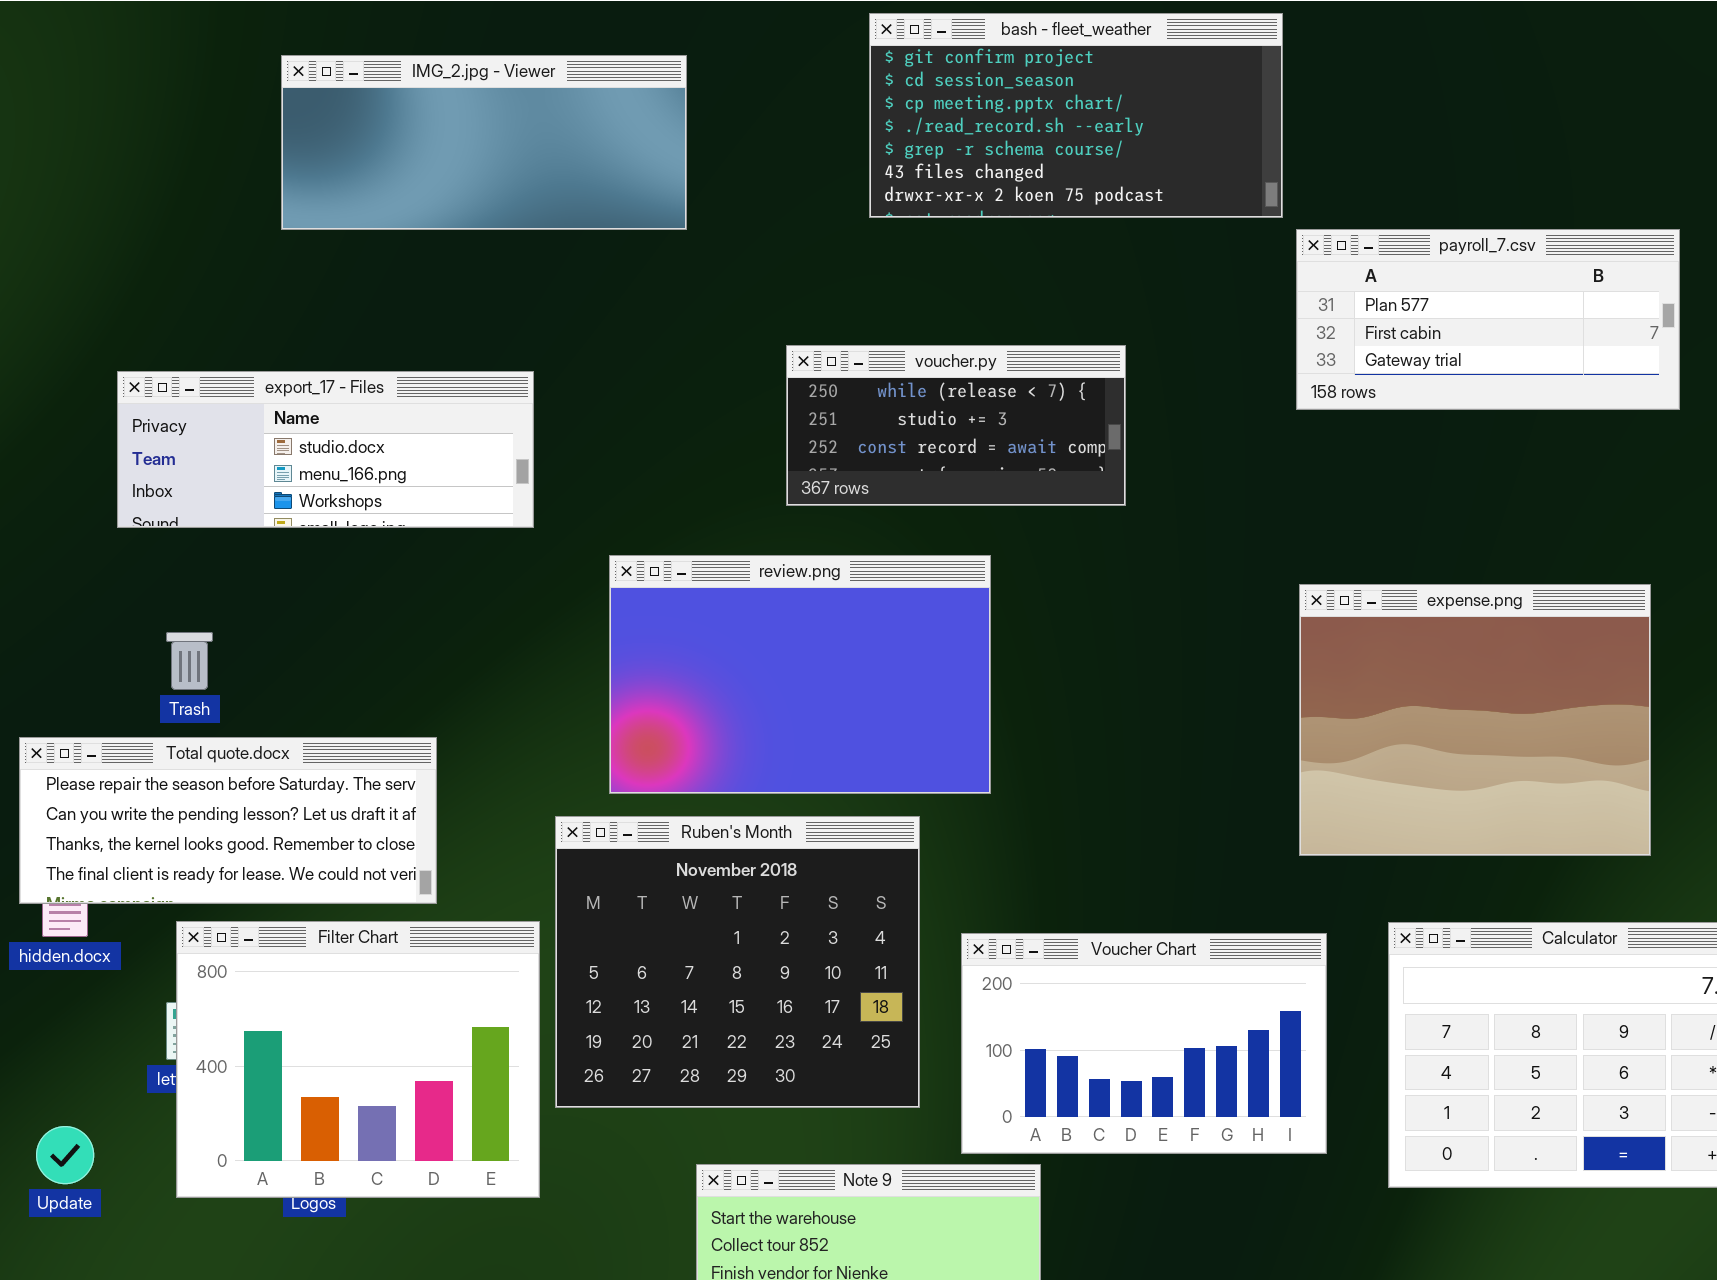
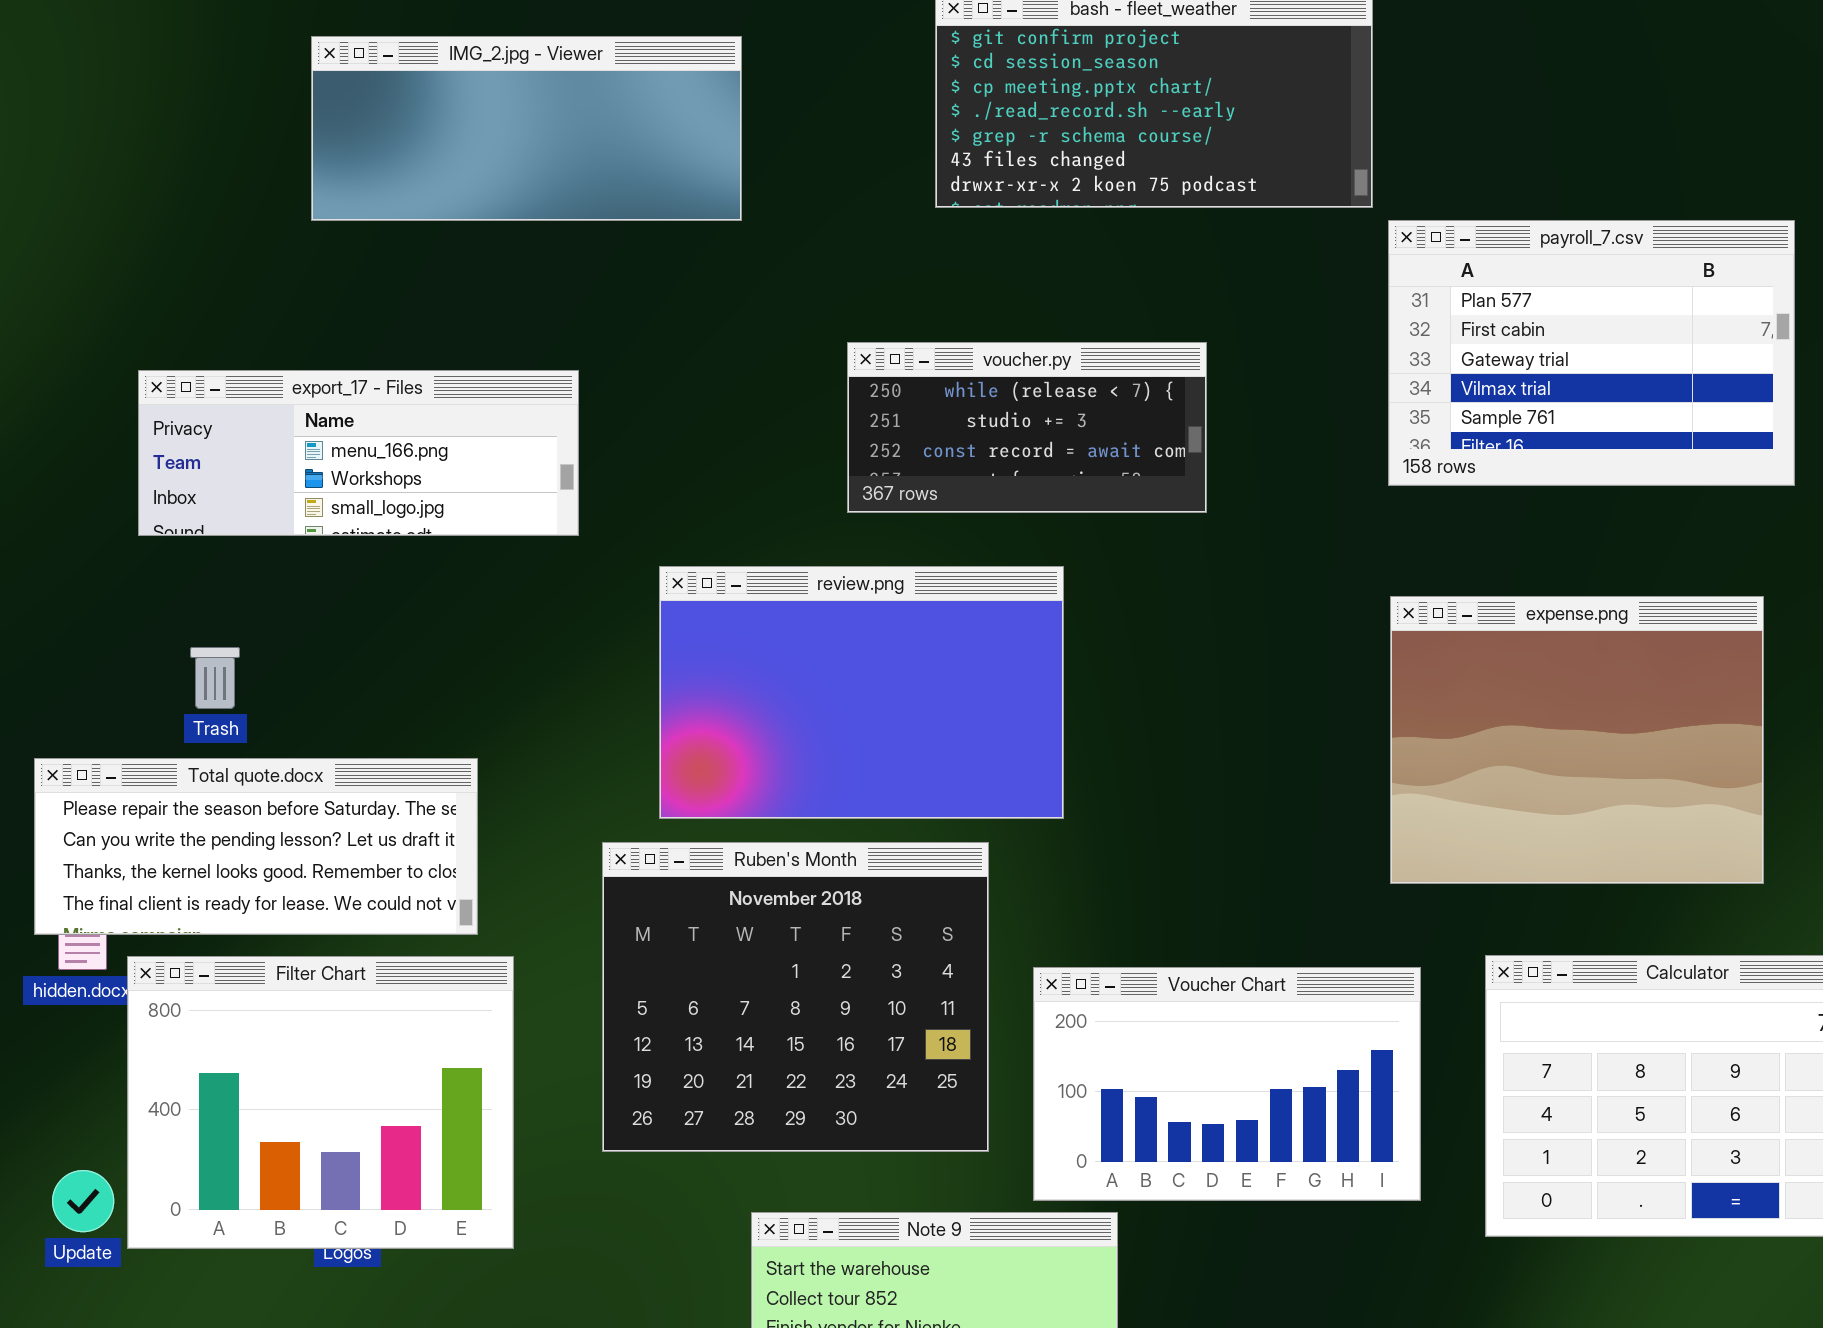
payroll_7.csv: [1296,229,1680,410] -> [1388,220,1795,486], resized
export_17 - Files: [117,371,534,528] -> [138,370,579,536], scrolled down 1 row
Filter Chart: [176,921,540,1198] -> [127,956,514,1249], moved

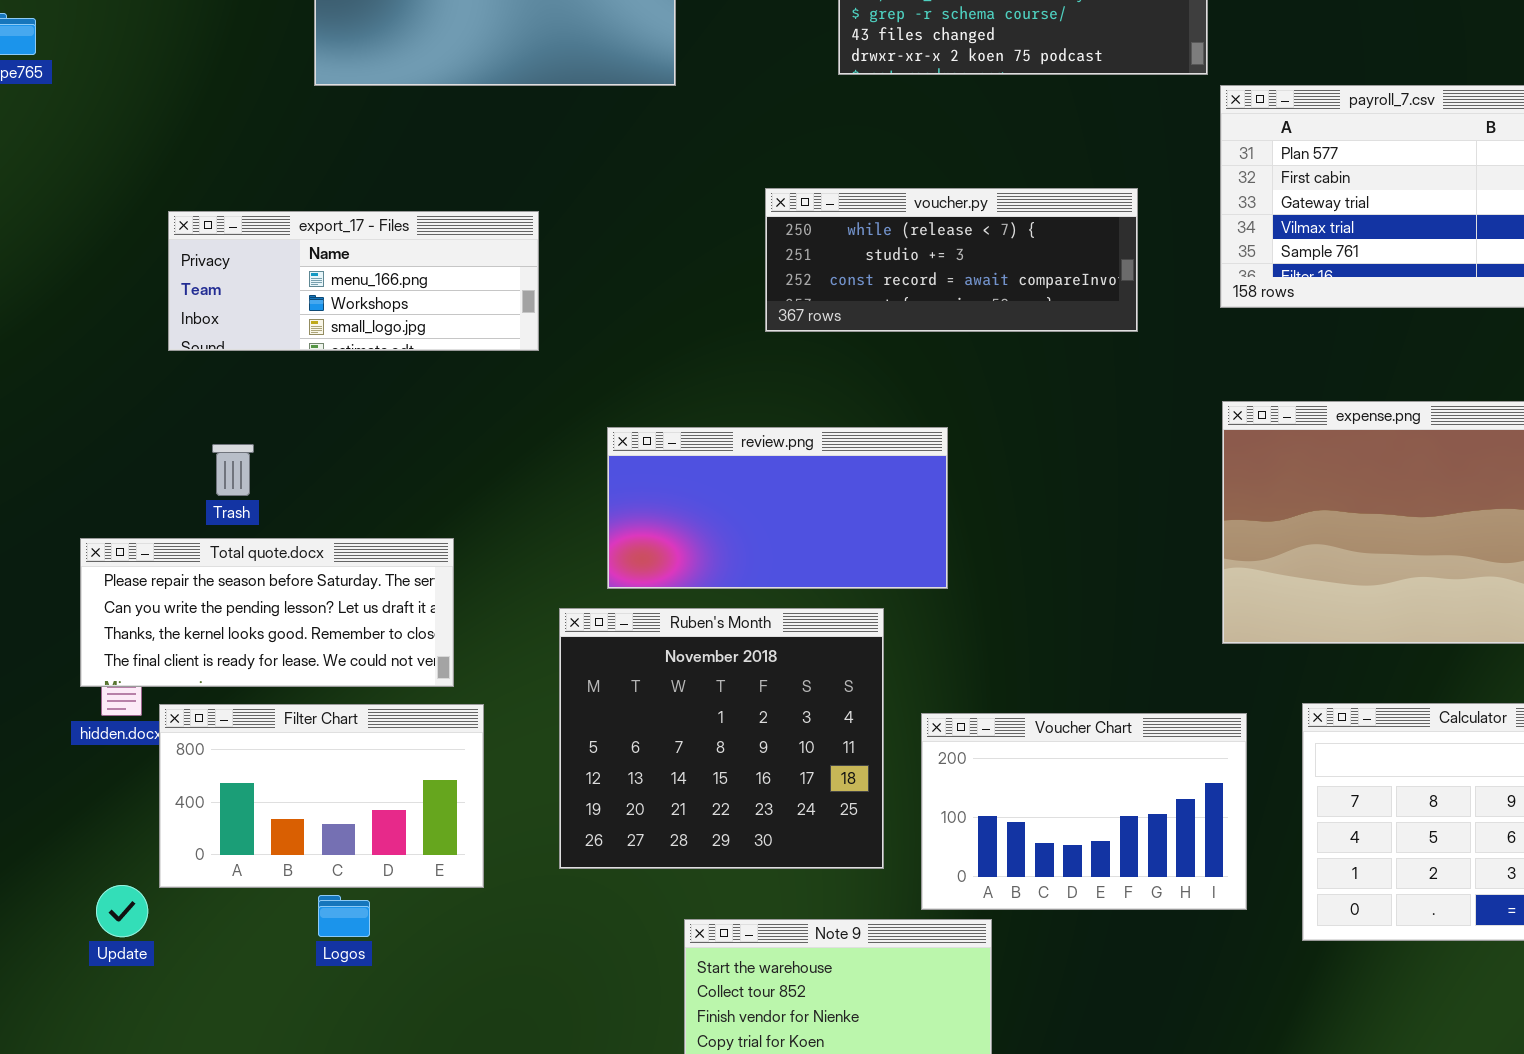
voucher.py: [847,342,1207,513] -> [765,188,1138,332], resized
review.png: [659,566,1064,819] -> [607,427,948,589], resized
Filter Chart: [127,956,514,1249] -> [159,704,484,888], resized

